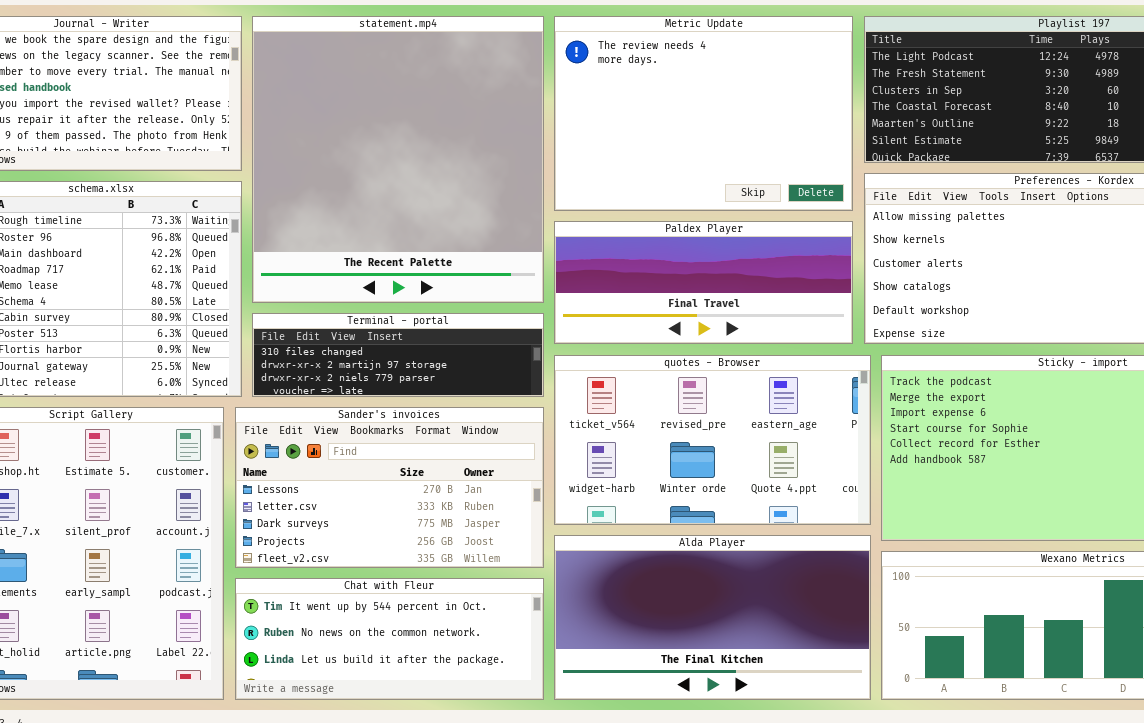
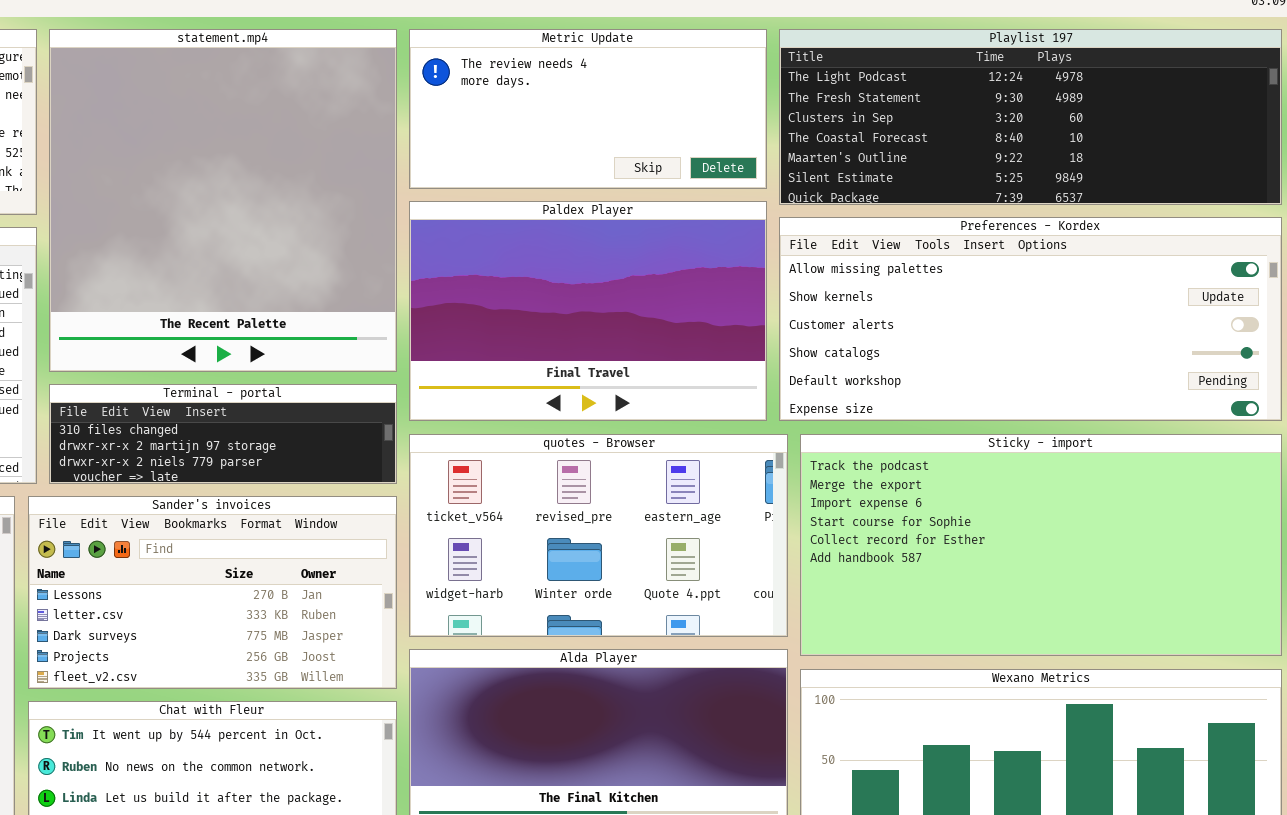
Metric Update: [554,16,853,211] -> [409,29,767,189], resized
Paldex Player: [554,221,853,344] -> [409,201,767,421], resized

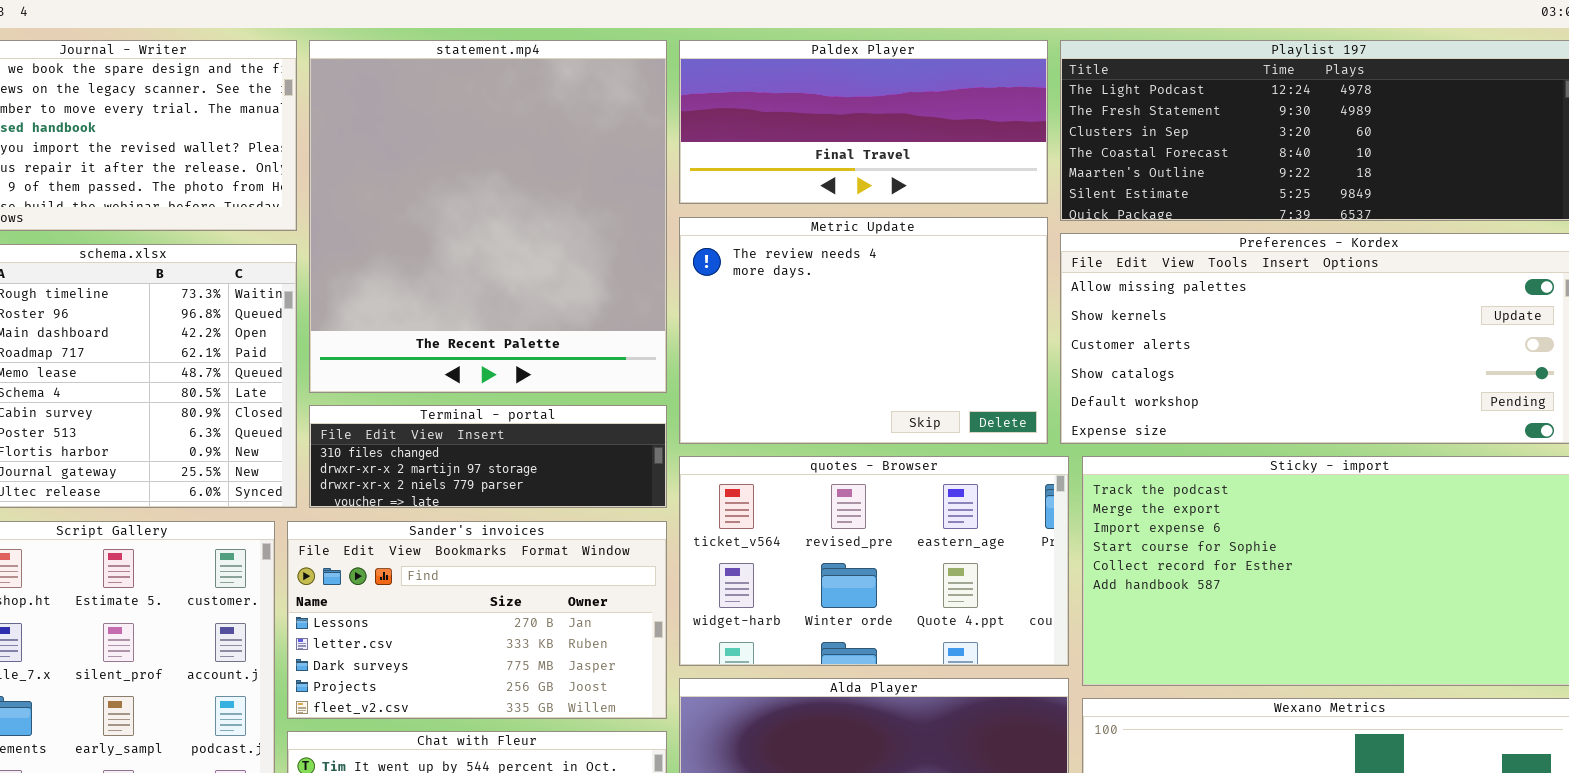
Metric Update: [409,29,767,189] -> [679,217,1048,444], moved, resized
Paldex Player: [409,201,767,421] -> [679,40,1048,204], moved, resized

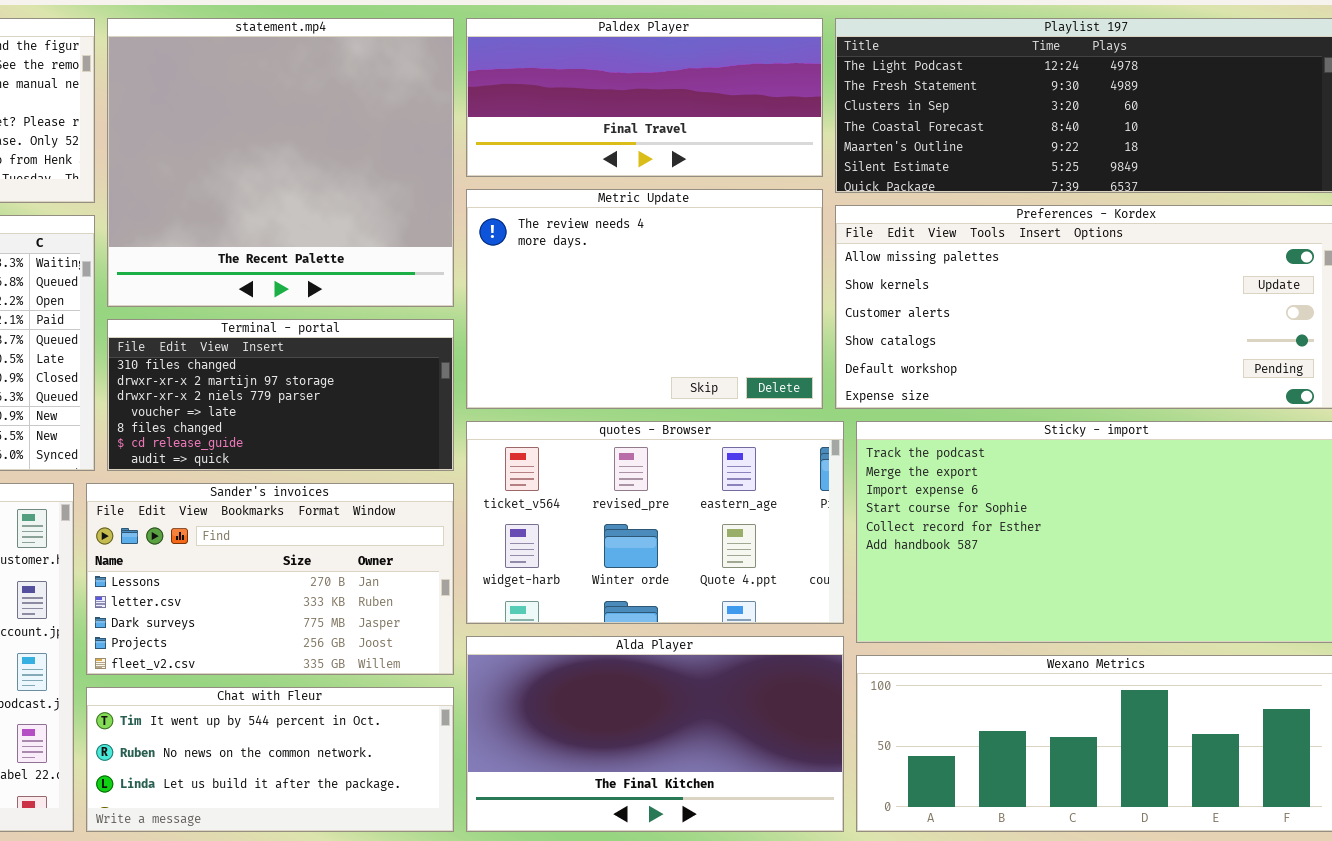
statement.mp4: [309,40,667,393] -> [107,18,454,307], resized
Terminal - portal: [309,405,667,508] -> [107,319,454,471], resized

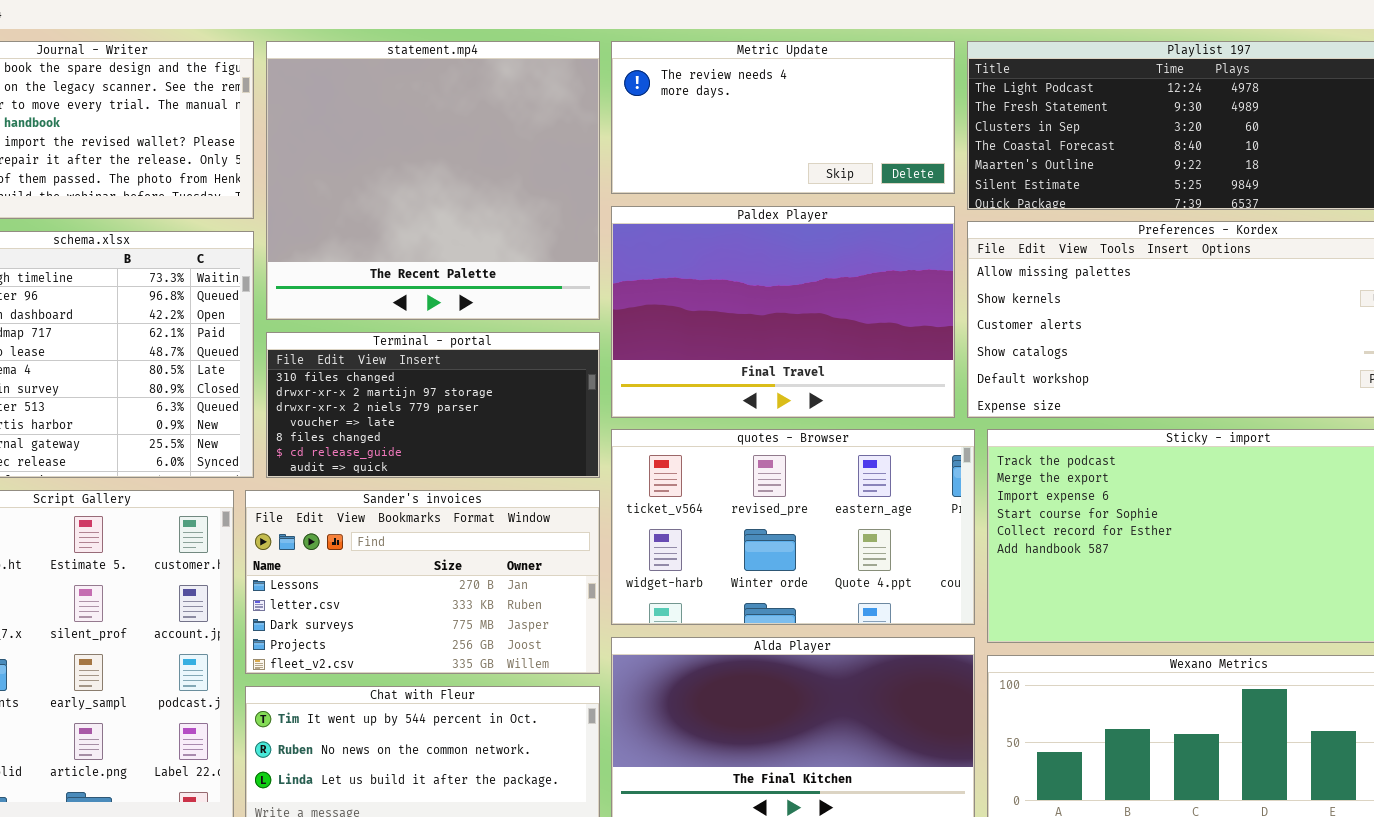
Paldex Player: [466,18,823,177] -> [611,206,955,418], moved, resized
Metric Update: [466,189,823,409] -> [611,41,955,194], moved, resized

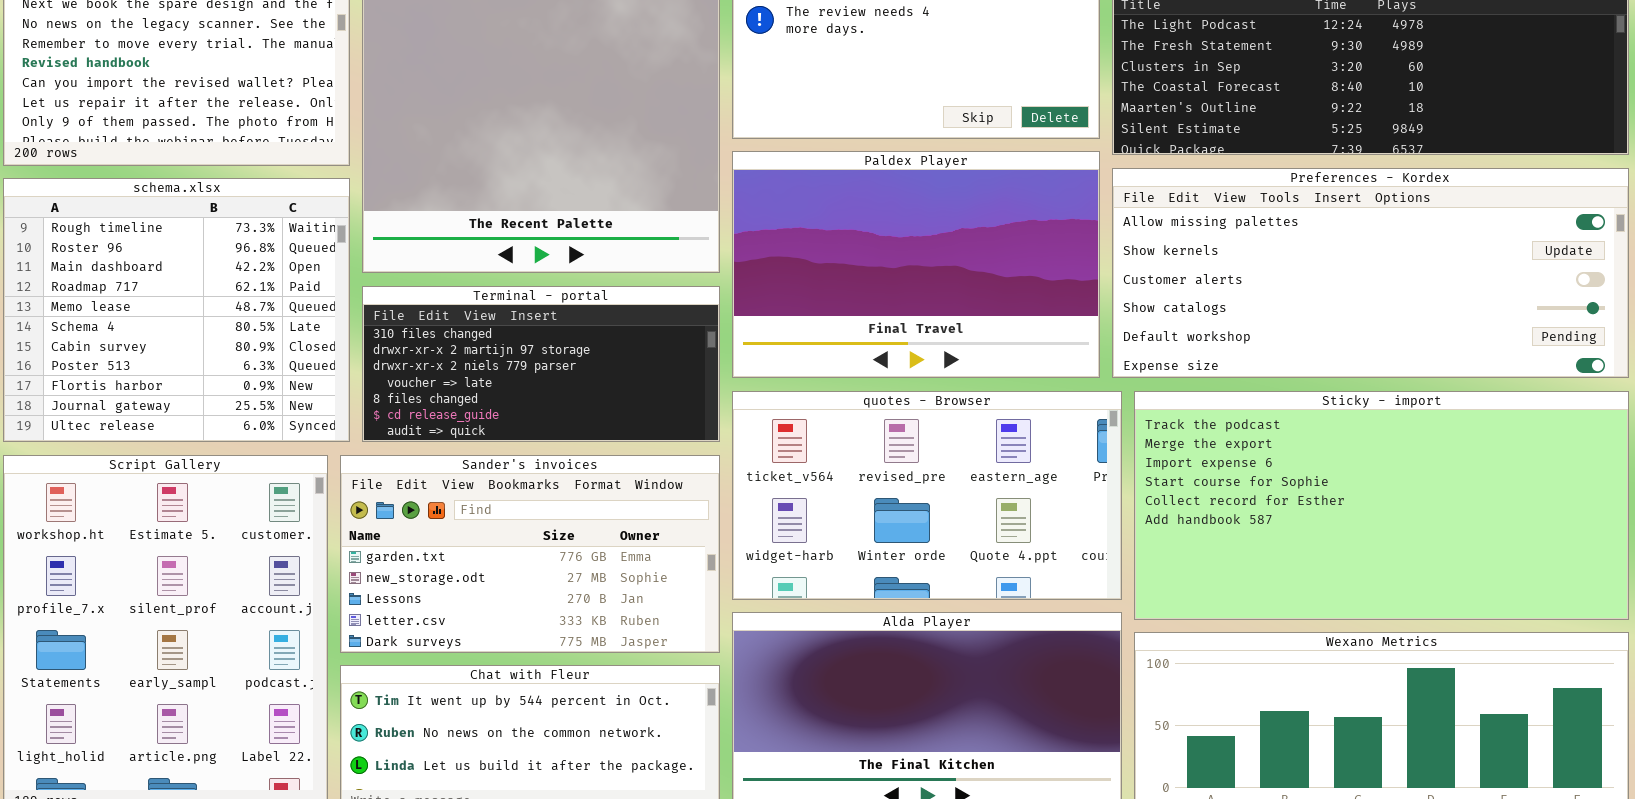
Sander's invoices: [245,490,600,674] -> [340,455,720,653], scrolled up 2 rows

